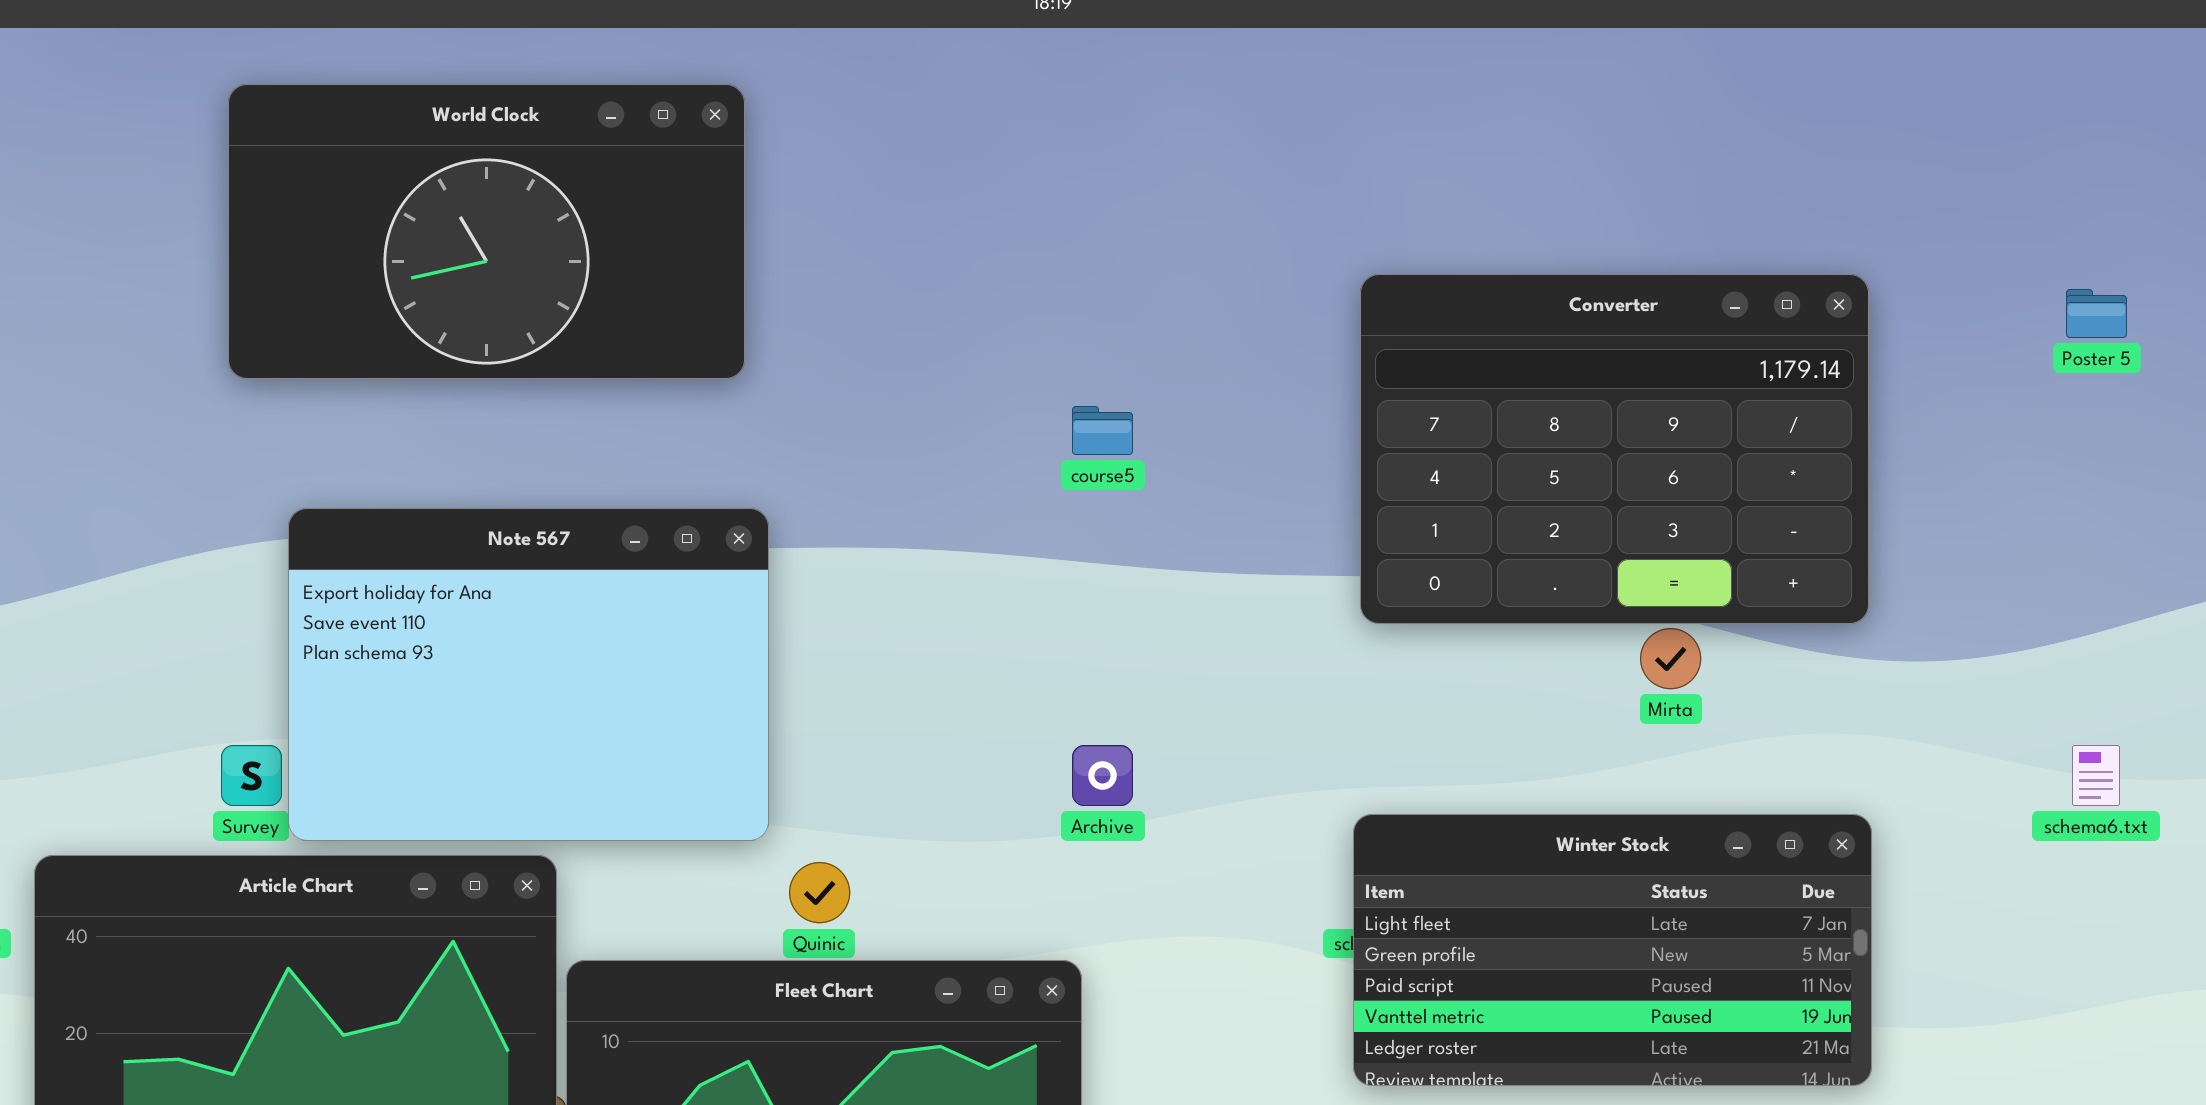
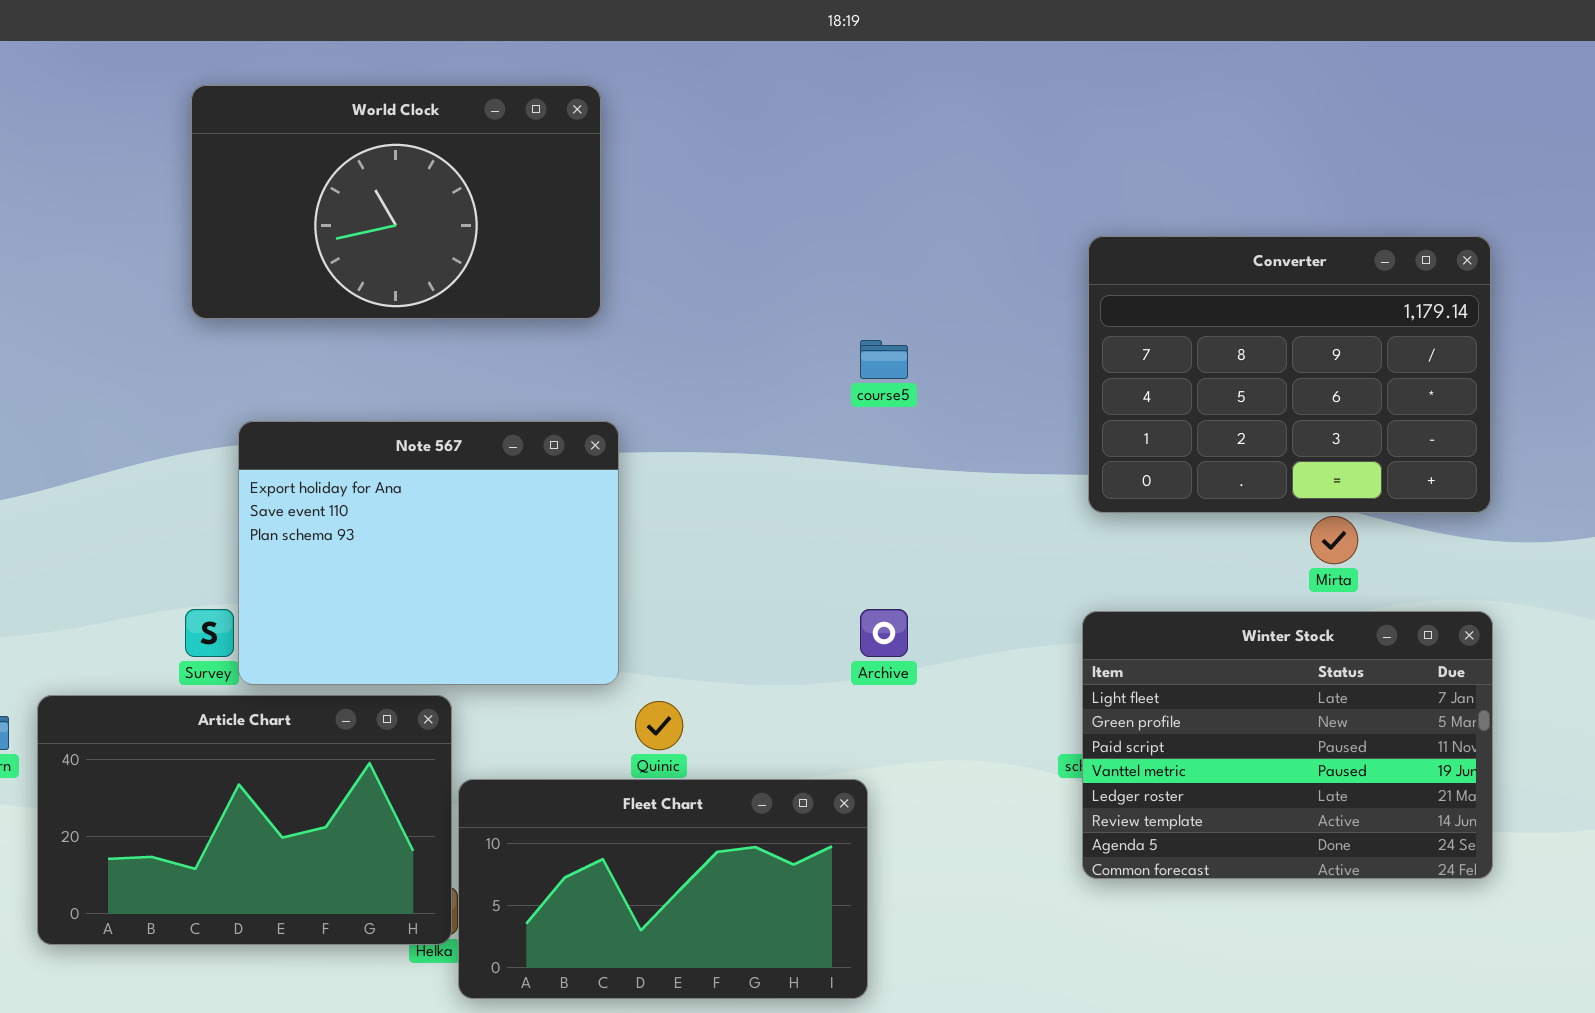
Winter Stock: [1353,814,1872,1086] -> [1082,611,1493,879], resized

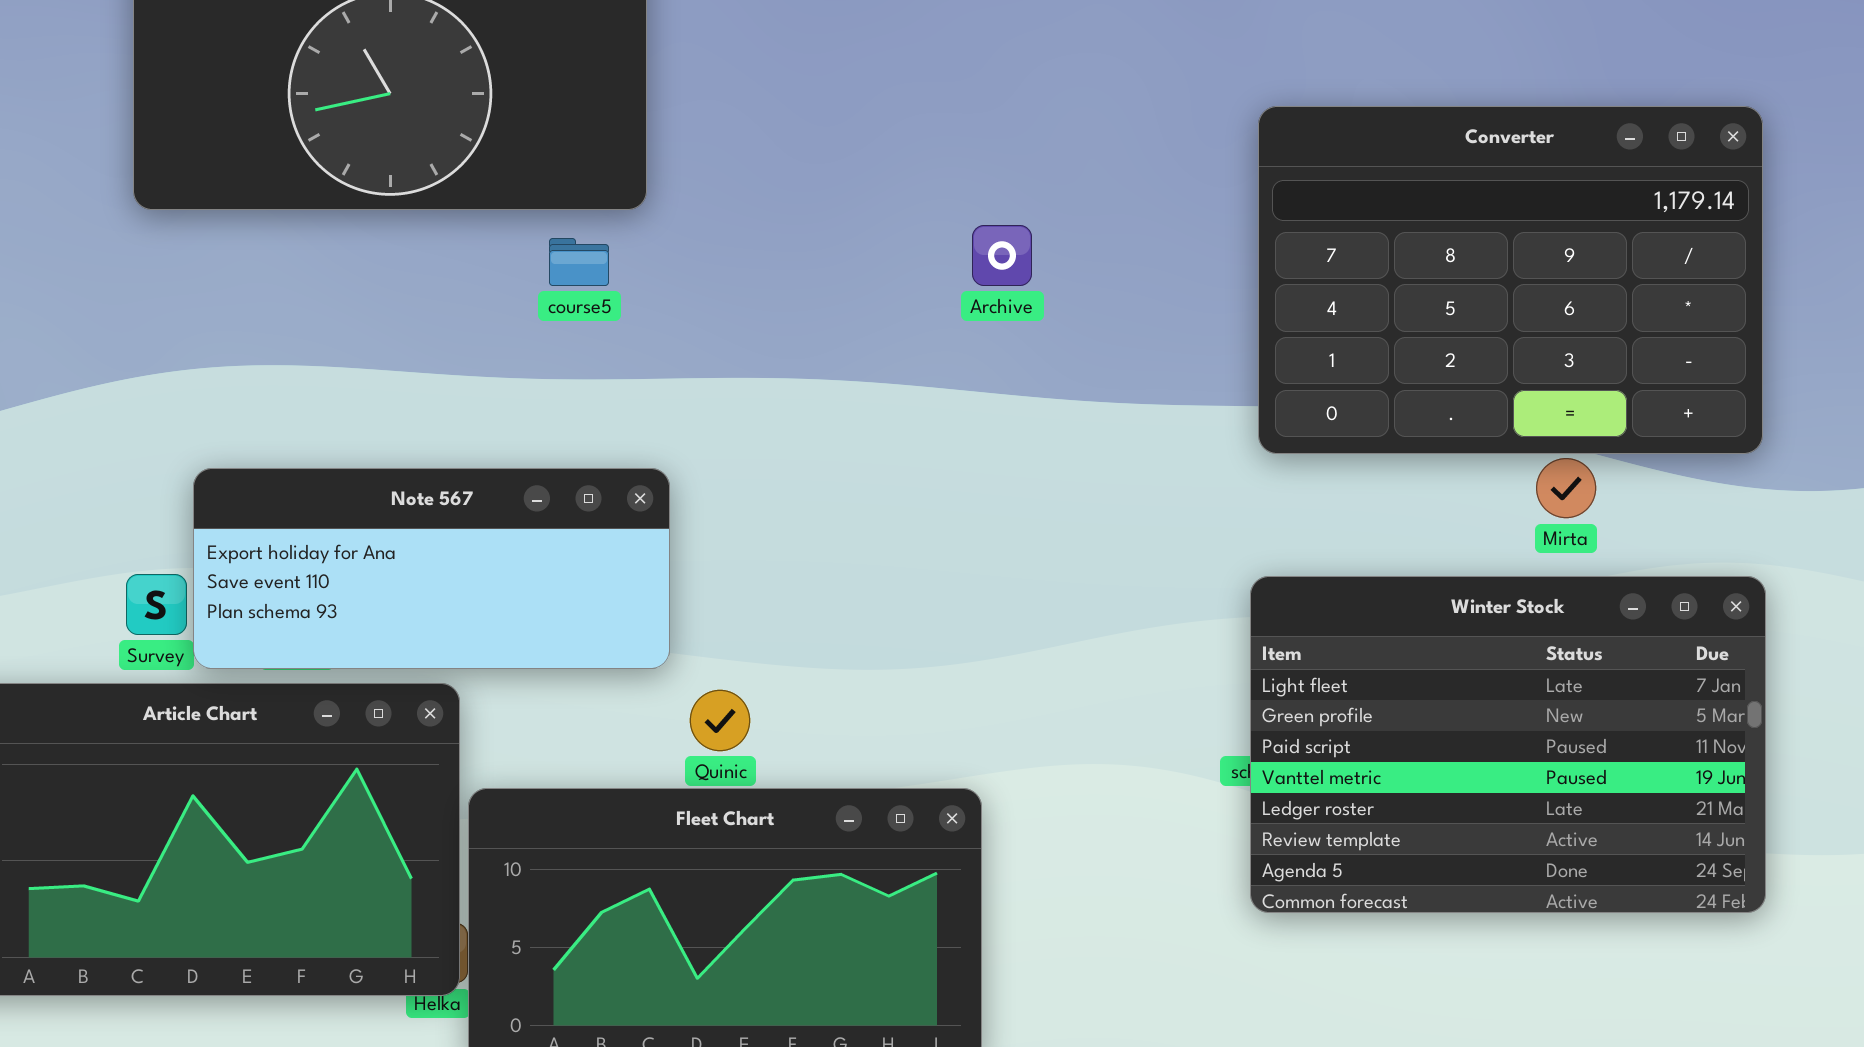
course5: [860,340,908,379] -> [549,238,609,286], moved
Note 567: [238,421,619,685] -> [193,468,670,669], resized
Archive: [860,609,908,657] -> [972,225,1032,286], moved

